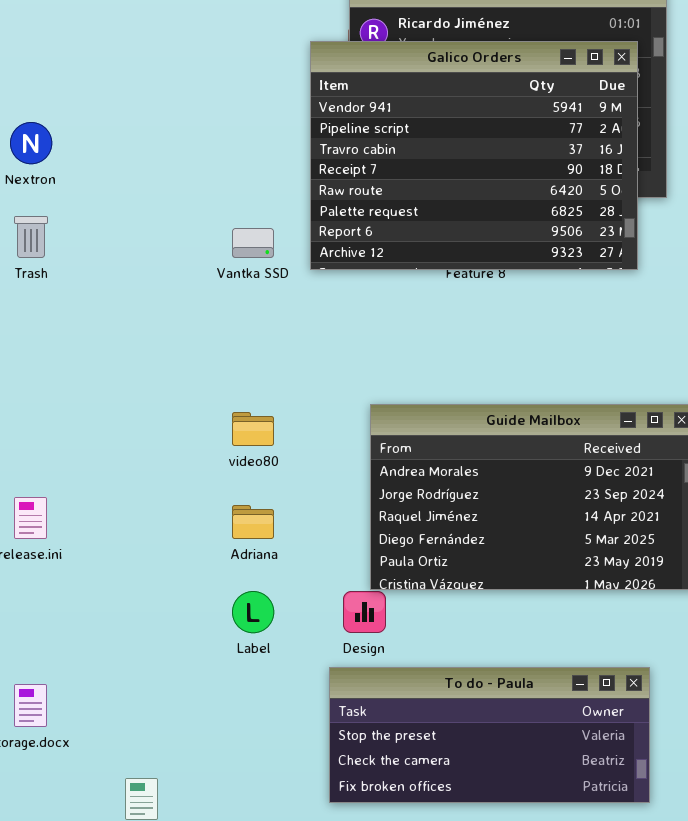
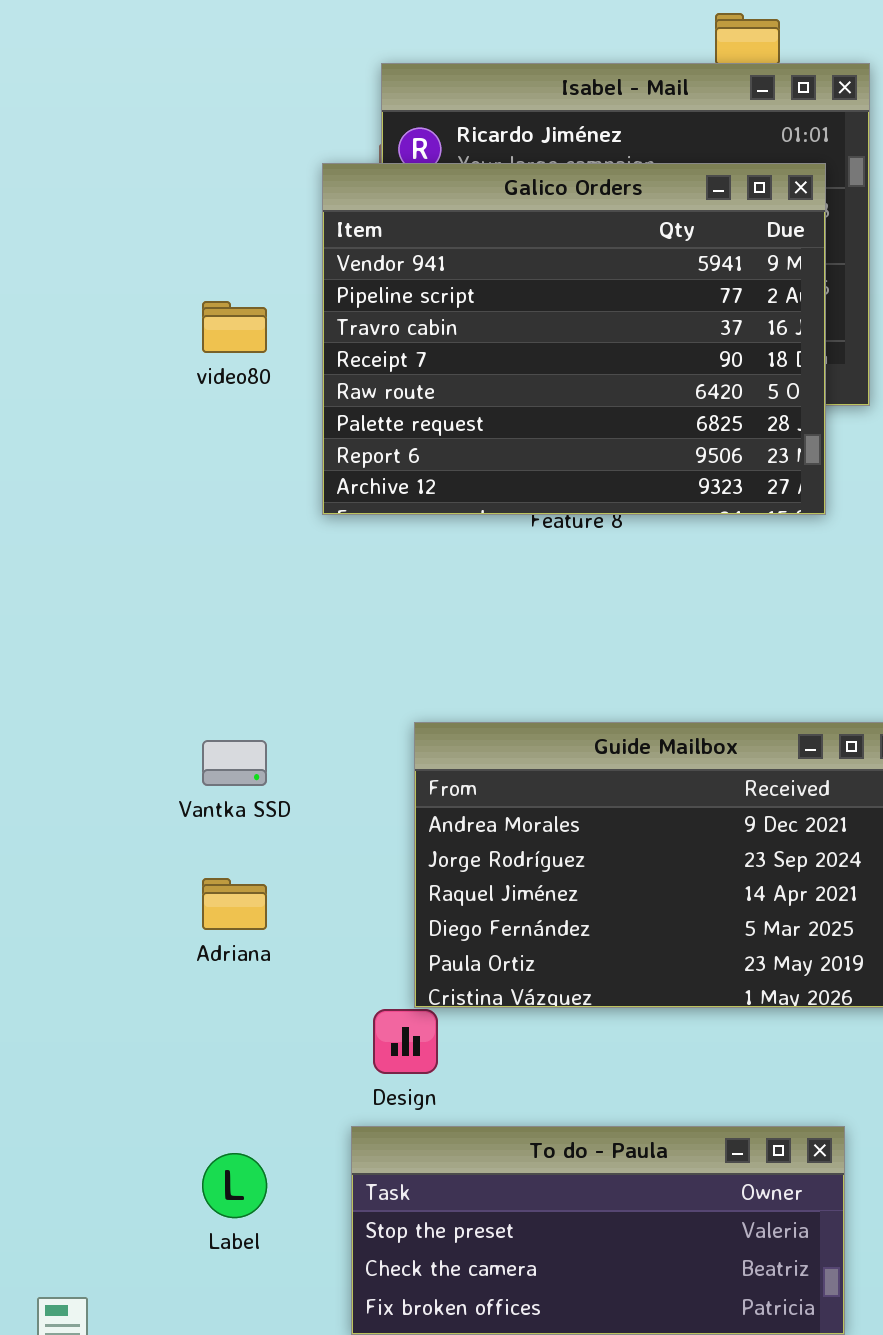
Vantka SSD: [232,228,274,258] -> [202,740,267,786], moved
video80: [232,412,274,446] -> [202,301,267,353], moved
Label: [232,591,274,633] -> [202,1153,267,1218], moved

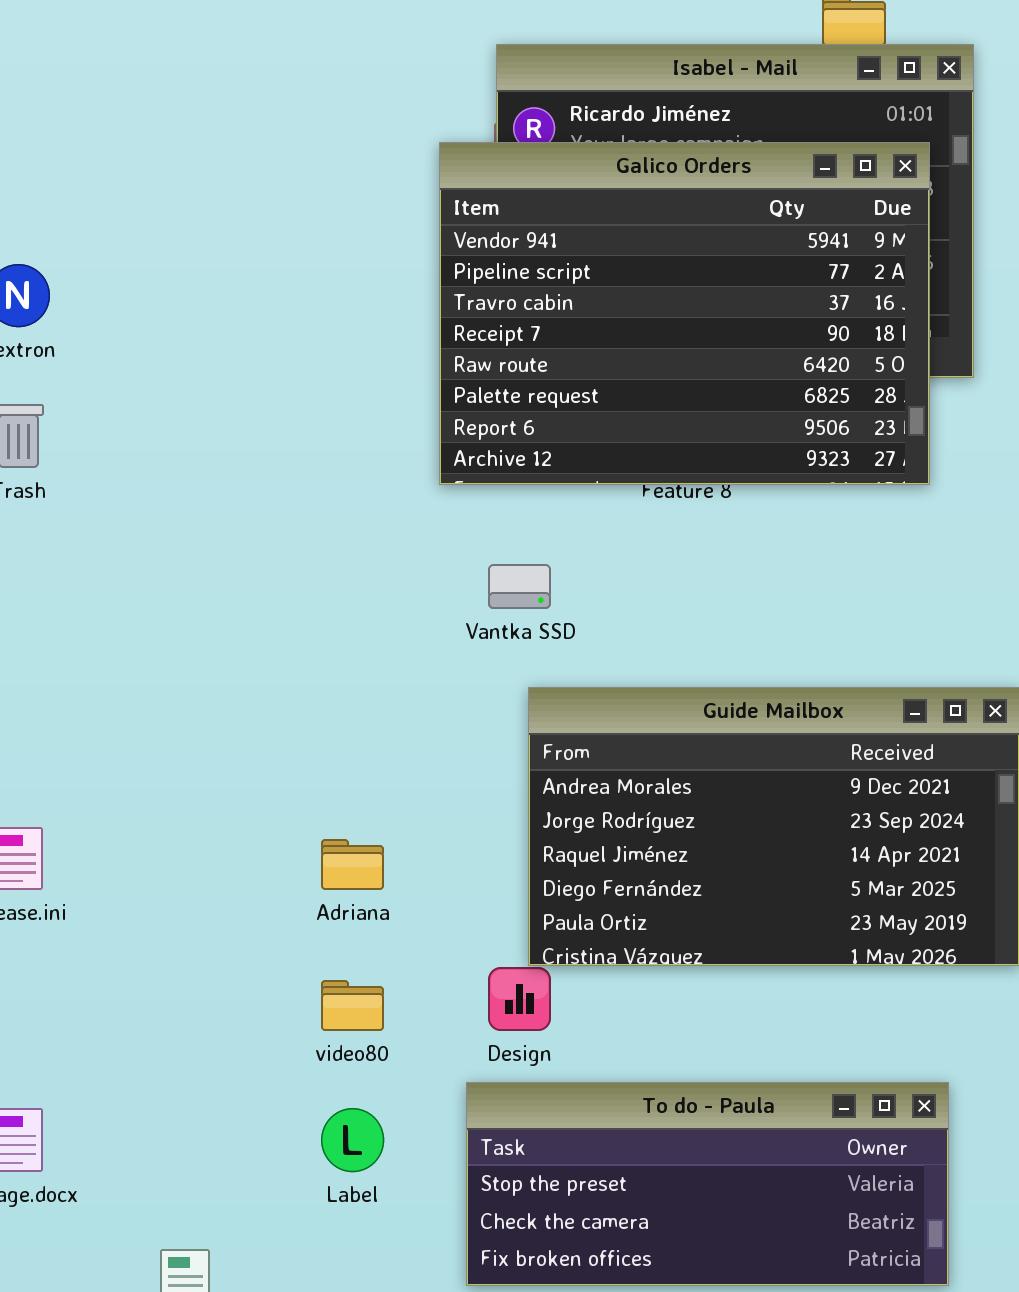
video80: [202,301,267,353] -> [321,980,384,1031], moved
Vantka SSD: [202,740,267,786] -> [488,564,551,609], moved

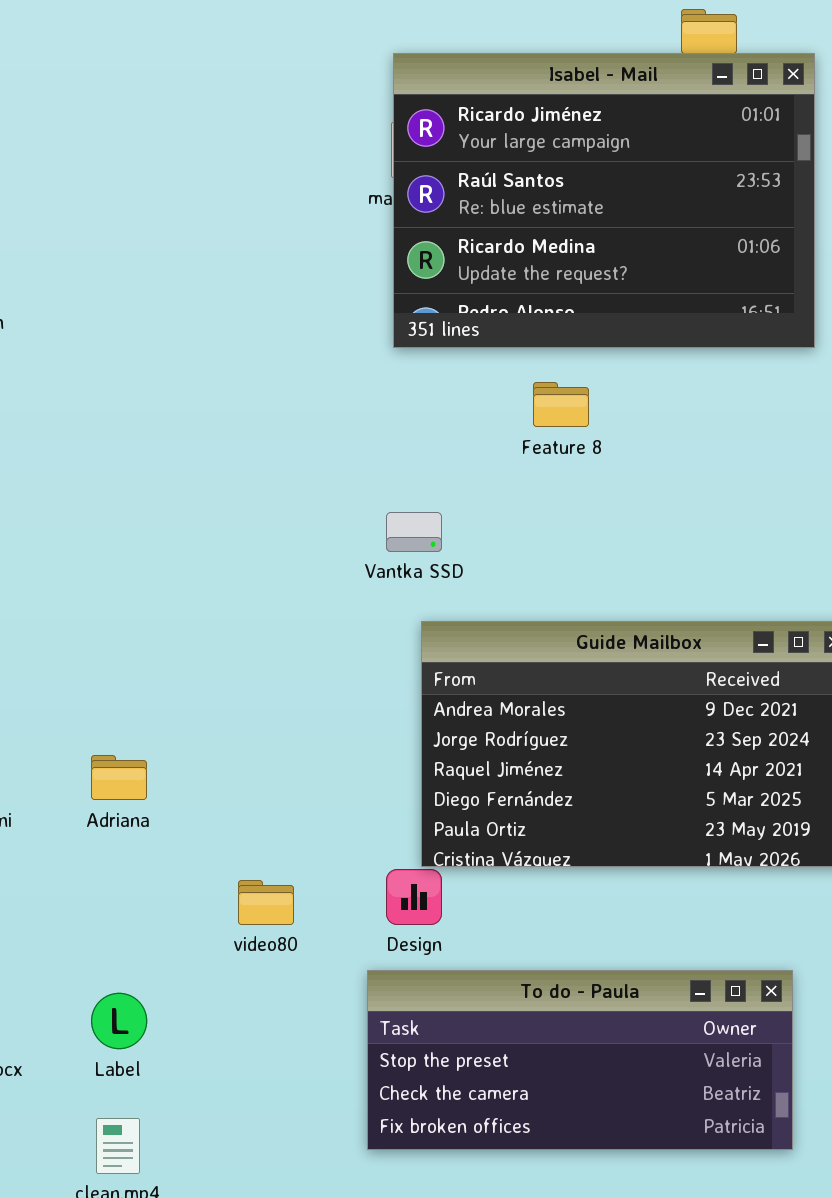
Galico Orders: [439,142,930,485] -> none, closed
Adriana: [321,839,384,890] -> [91,755,147,800], moved
Label: [321,1108,384,1172] -> [91,993,147,1049], moved

